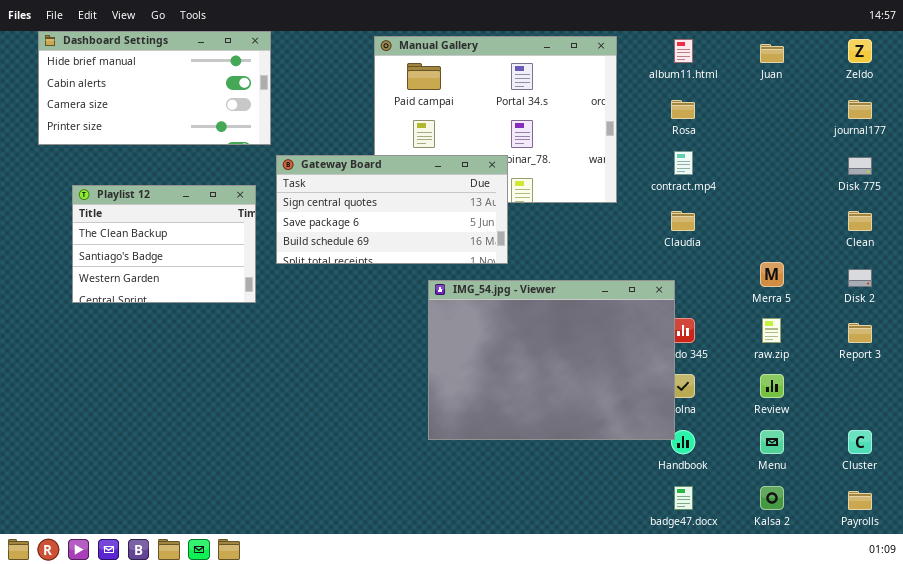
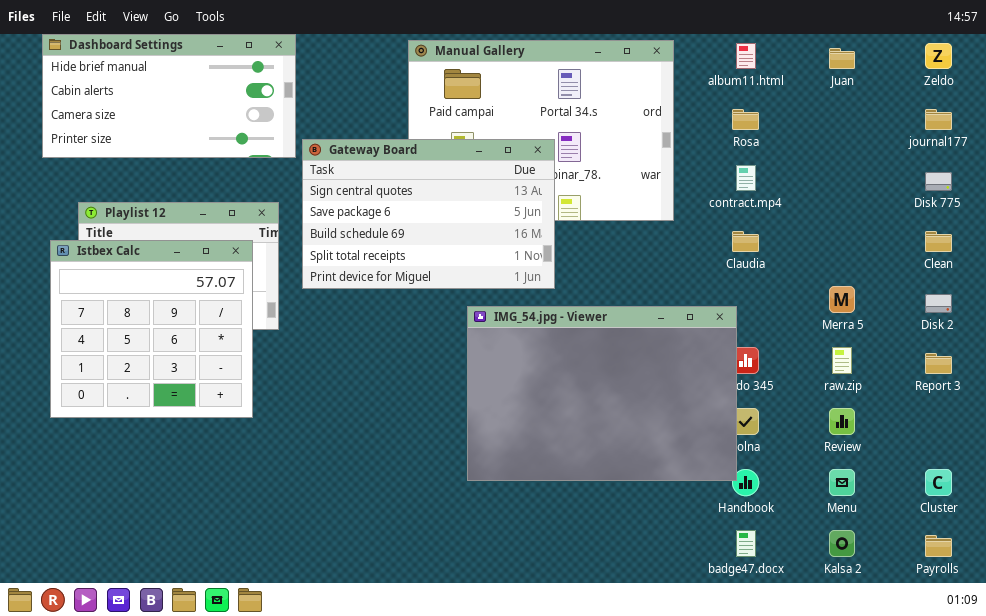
Gateway Board: [276,155,508,264] -> [302,139,555,289], resized
Istbex Calc: none -> [50,240,253,418], opened

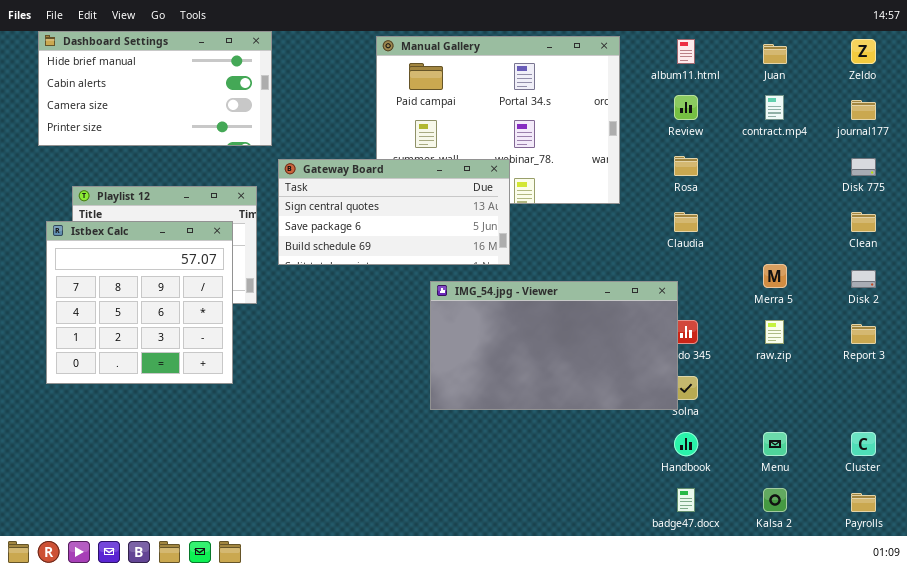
Rosa: [732,109,759,130] -> [674,156,698,176], moved
Gateway Board: [302,139,555,289] -> [278,159,510,265], resized
contract.mp4: [736,165,756,191] -> [765,95,784,120], moved
IMG_54.jpg - Viewer: [467,306,737,481] -> [430,281,678,410], resized
Review: [829,408,855,435] -> [674,95,698,120], moved

